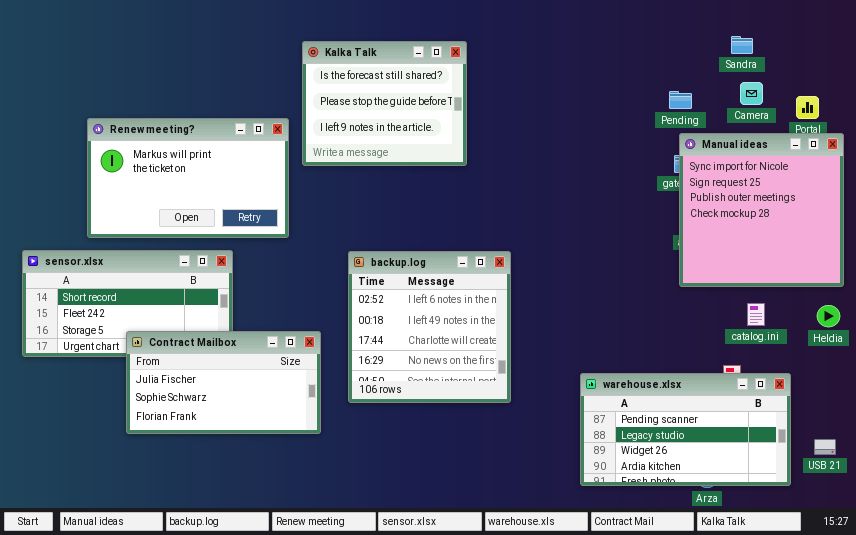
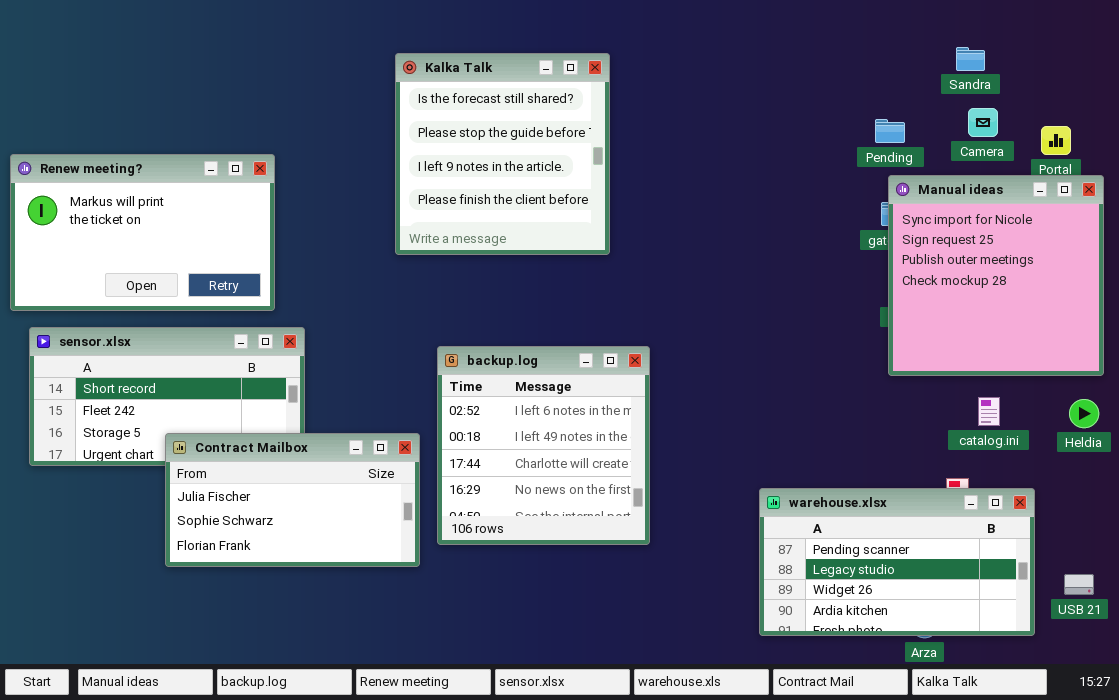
Kalka Talk: [302,41,467,166] -> [395,53,610,255], resized
Renew meeting?: [87,118,289,238] -> [10,154,275,311], moved
backup.log: [348,251,511,403] -> [437,346,650,545], moved

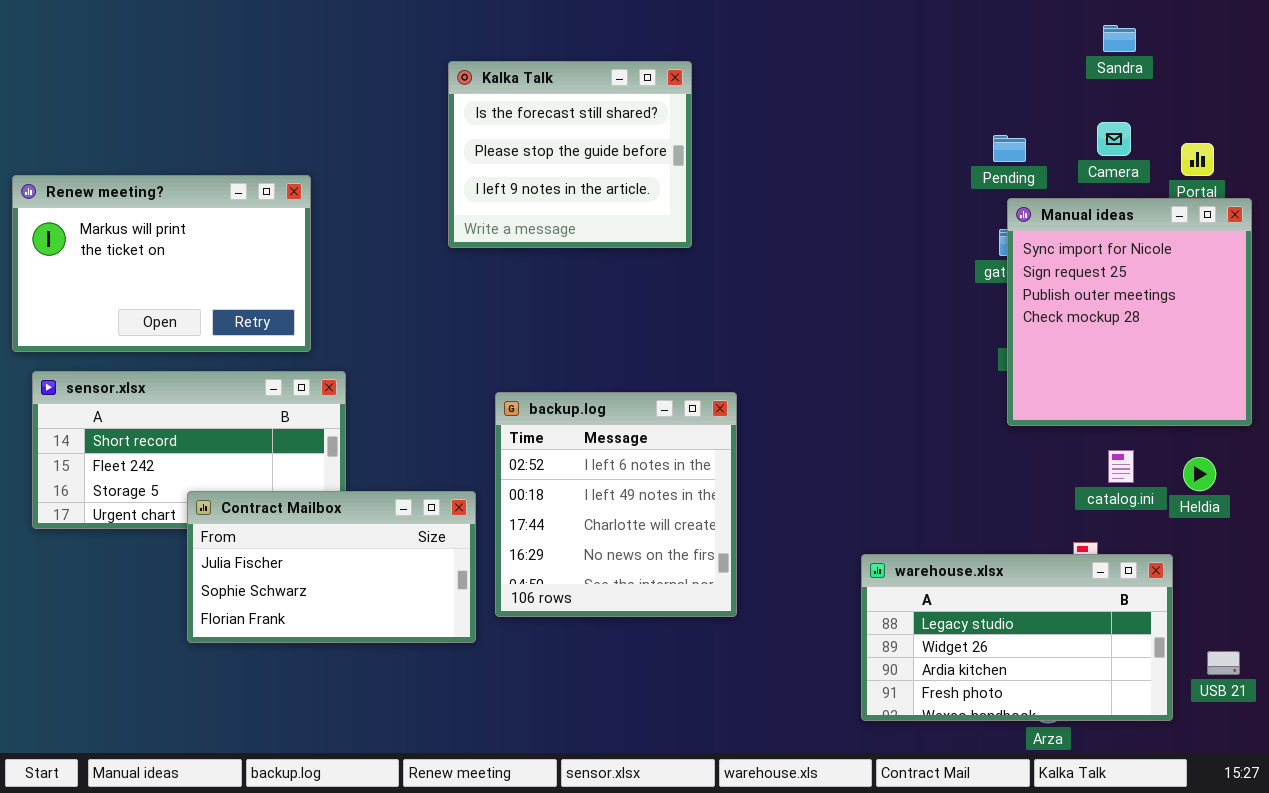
Sandra: [956,47,985,71] -> [1103,25,1136,52], moved
Kalka Talk: [395,53,610,255] -> [448,61,692,248], resized
Heldia: [1069,399,1099,428] -> [1183,457,1216,491], moved
warehouse.xlsx: [759,488,1035,636] -> [861,554,1173,721], scrolled down 1 row

